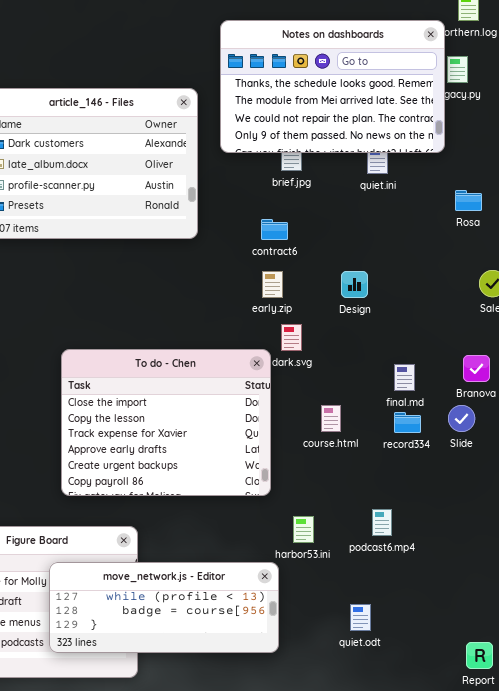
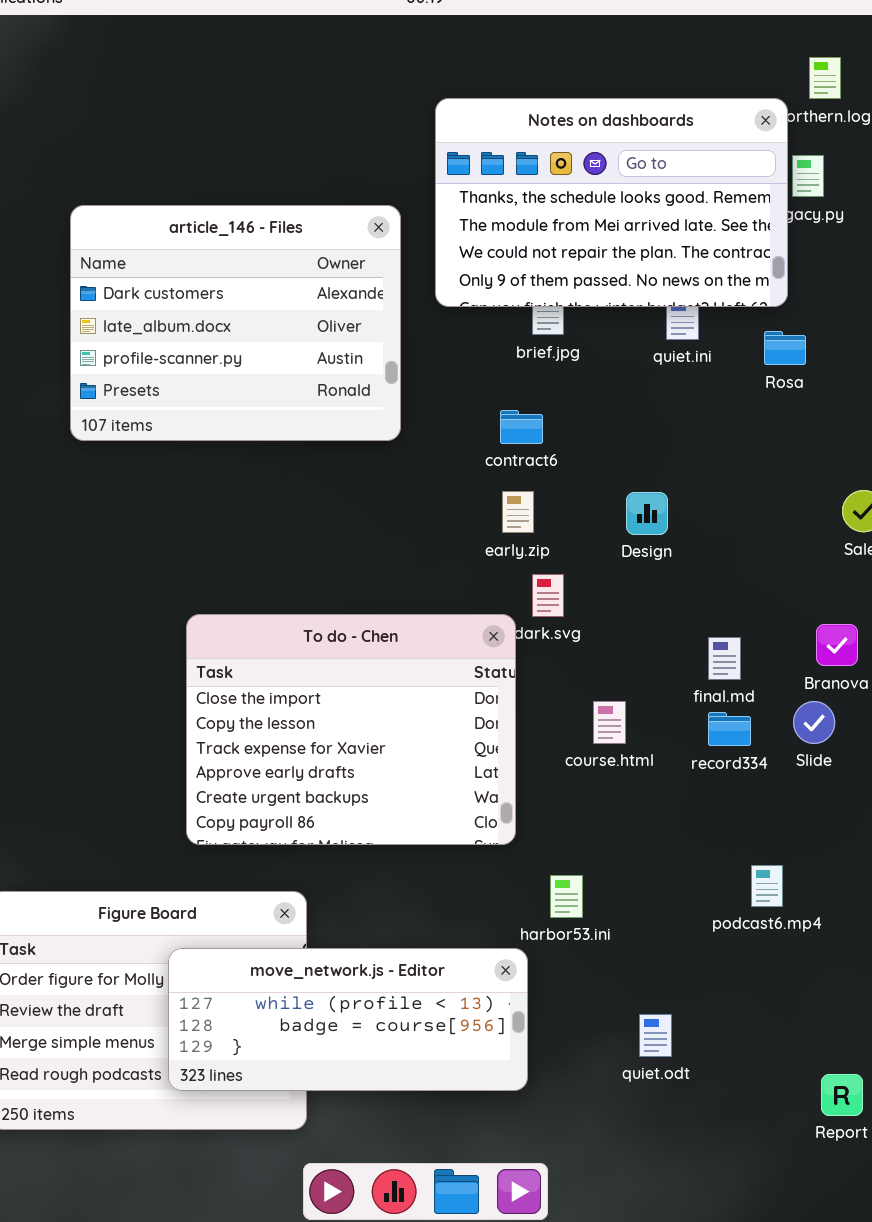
Rosa: [455,190,482,211] -> [764,331,806,365], moved
podcast6.mp4: [372,509,392,536] -> [751,865,783,907], moved

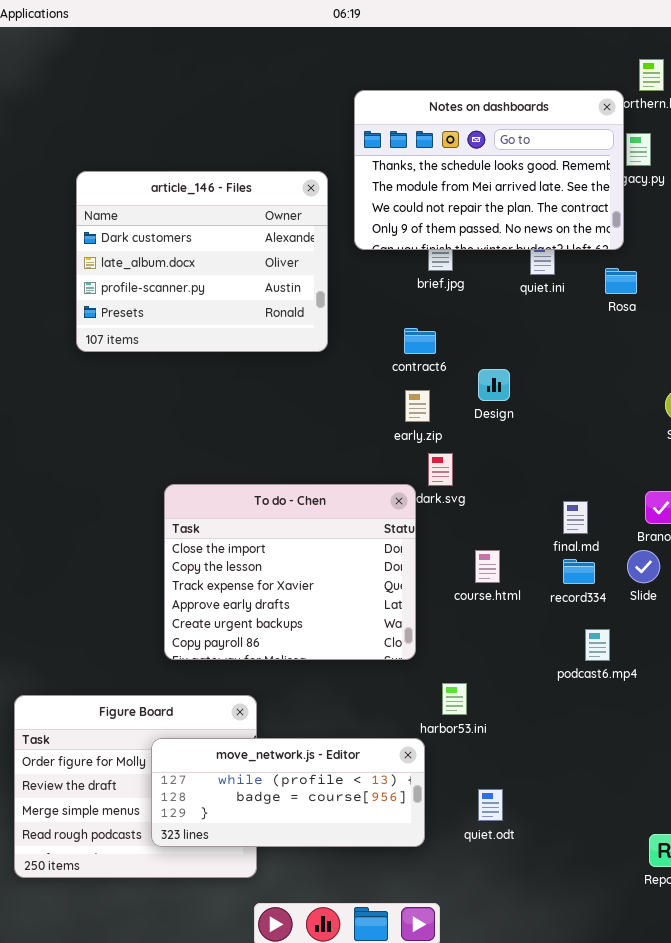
Design: [626,492,668,535] -> [478,369,510,401], moved
podcast6.mp4: [751,865,783,907] -> [585,629,610,661], moved
quiet.odt: [639,1014,672,1057] -> [478,789,503,821], moved

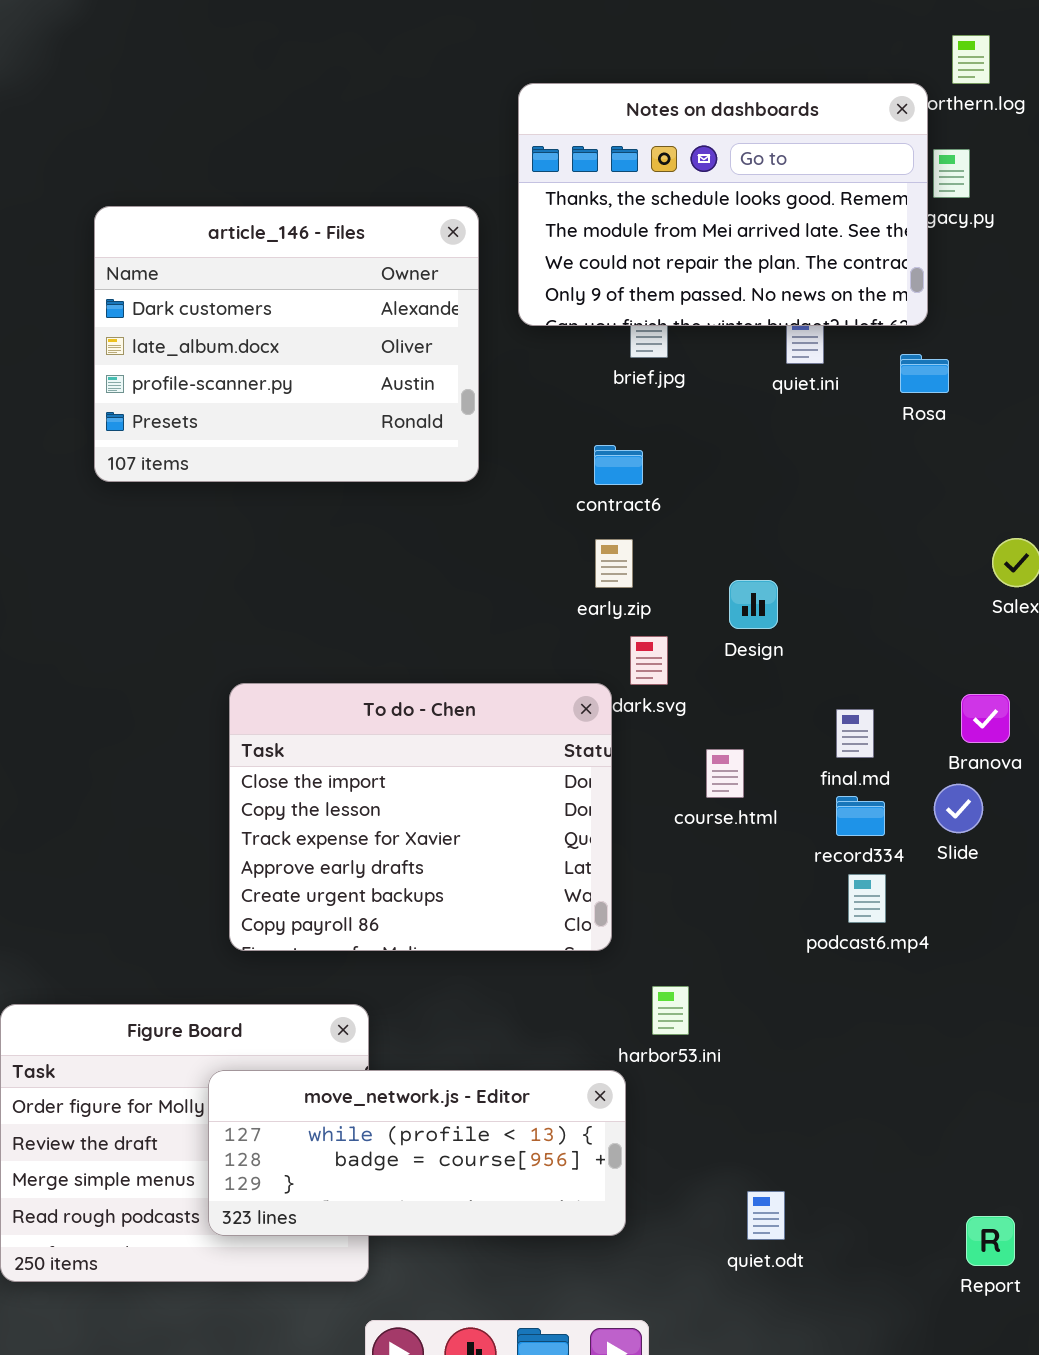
Design: [478,369,510,401] -> [729,580,778,629], moved
course.html: [475,550,500,583] -> [706,749,744,798], moved
podcast6.mp4: [585,629,610,661] -> [848,874,886,923], moved
quiet.odt: [478,789,503,821] -> [747,1191,785,1240], moved

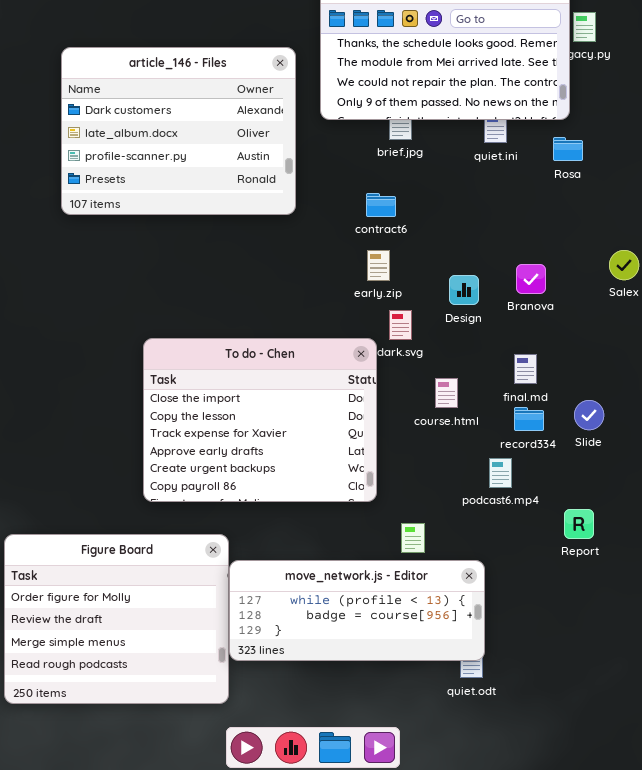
Branova: [961,694,1010,743] -> [516,264,546,294], moved
podcast6.mp4: [848,874,886,923] -> [489,458,512,488], moved
move_network.js - Editor: [208,1070,626,1236] -> [229,560,485,661], moved
Report: [966,1216,1015,1266] -> [564,509,594,539], moved

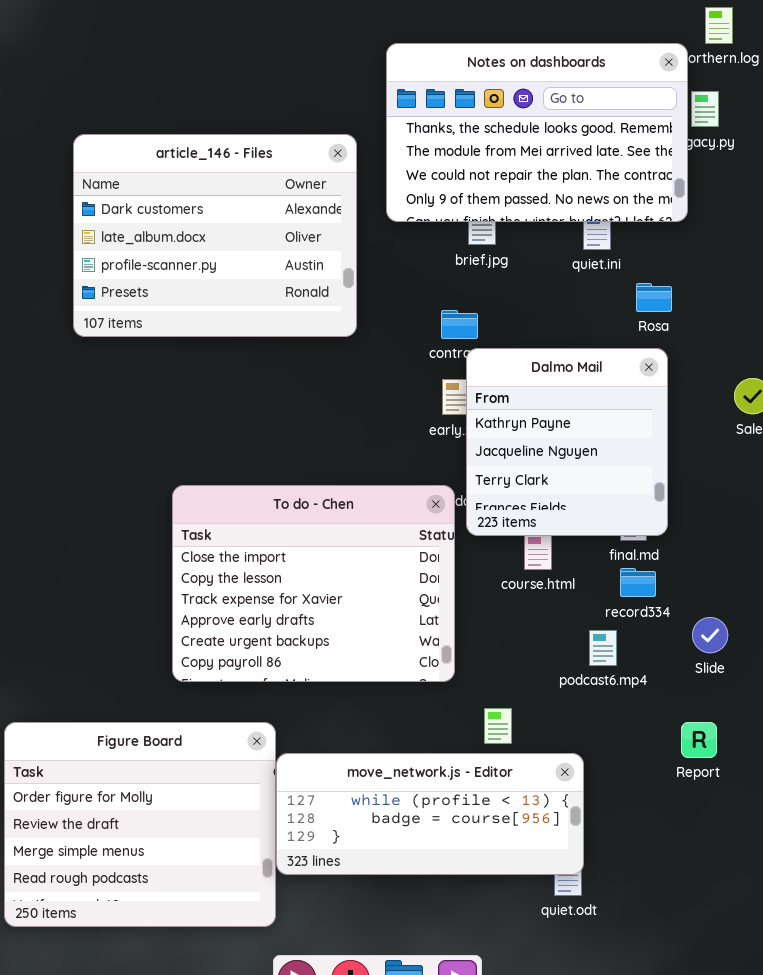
Rosa: [553,137,583,161] -> [636,283,672,312], moved
Dalmo Mail: none -> [466,348,668,536], opened
Slide: [574,400,604,430] -> [692,617,728,653], moved
Report: [564,509,594,539] -> [681,722,717,758], moved

